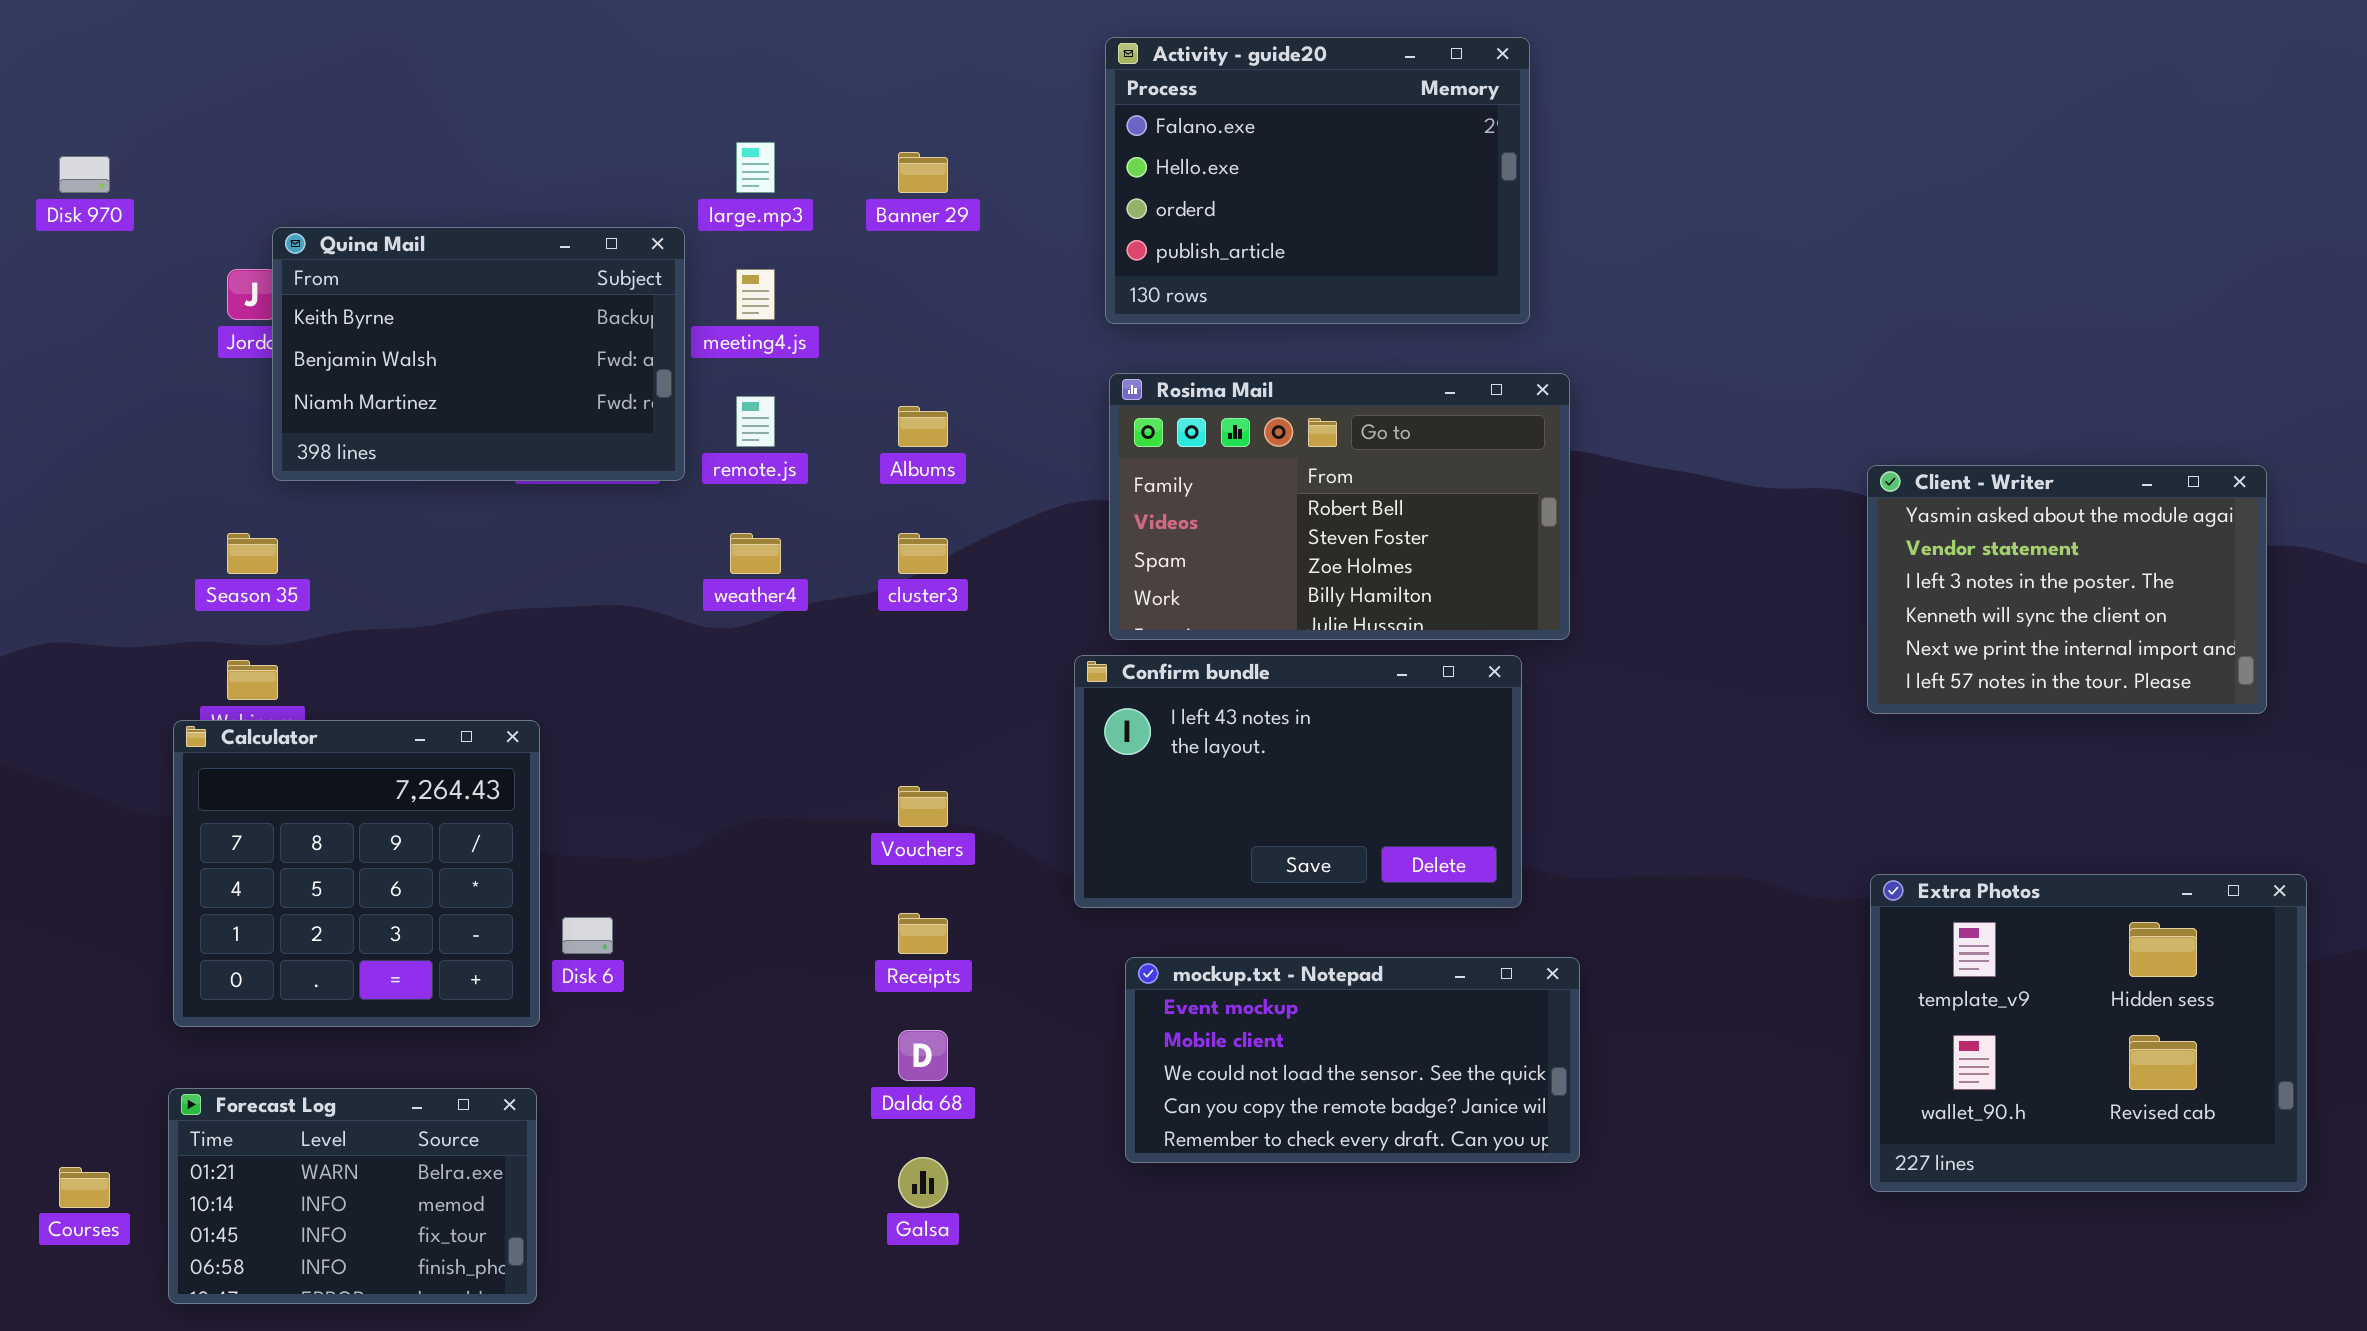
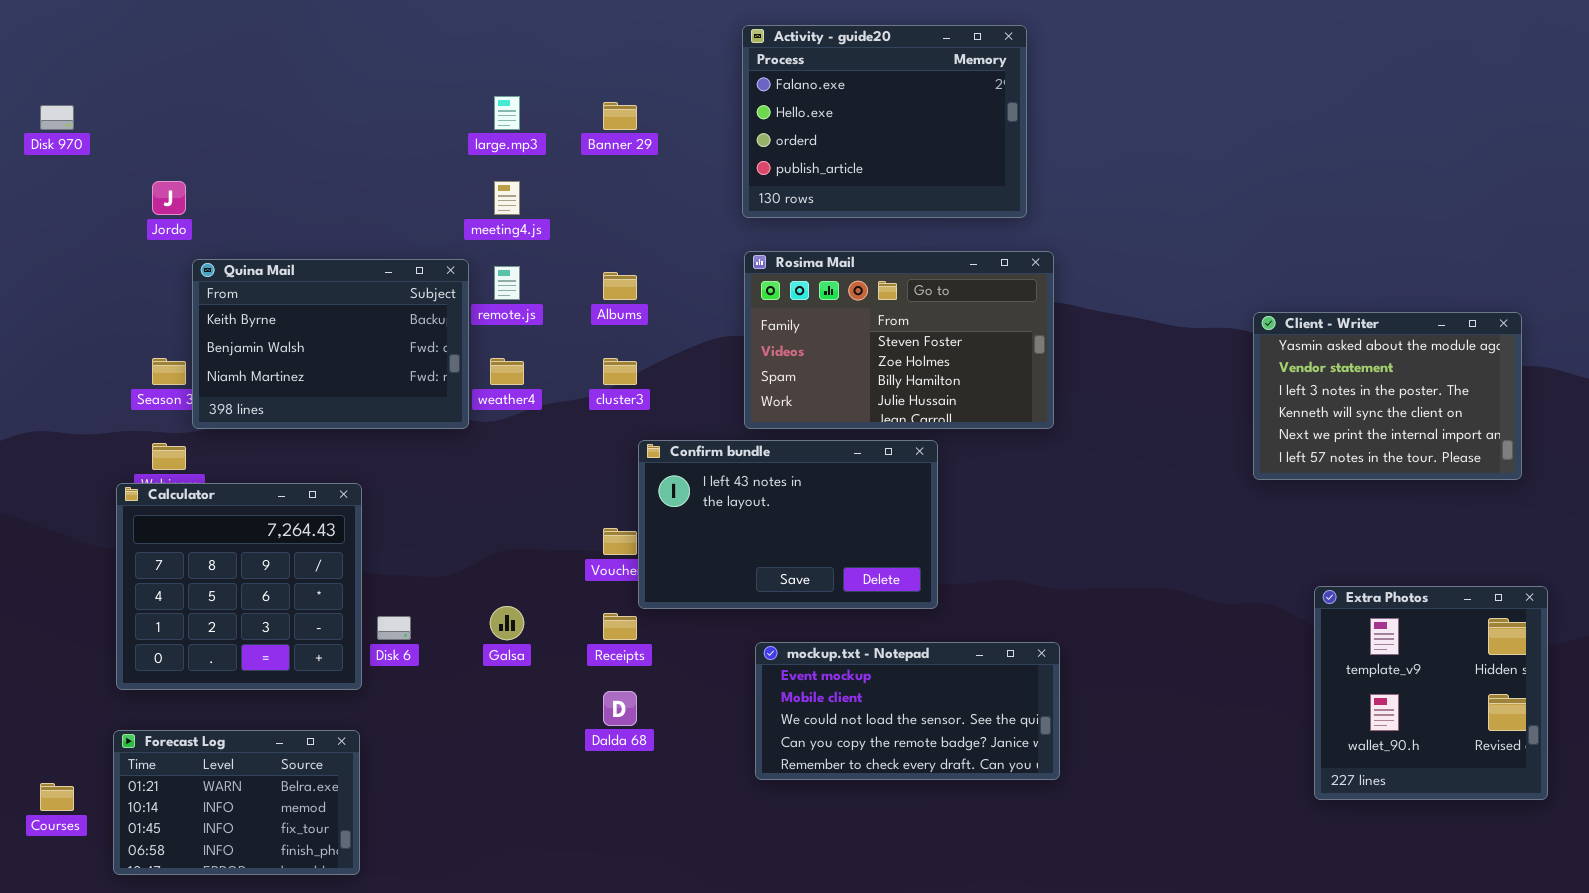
Quina Mail: [272,227,685,481] -> [192,259,469,429], moved
Rosima Mail: [1109,373,1570,640] -> [744,251,1054,429], scrolled down 1 row
Confirm bundle: [1074,655,1522,908] -> [638,440,938,609], moved
Extra Photos: [1870,874,2307,1192] -> [1314,586,1548,800], resized
Galsa: [898,1157,948,1208] -> [490,606,524,640], moved

